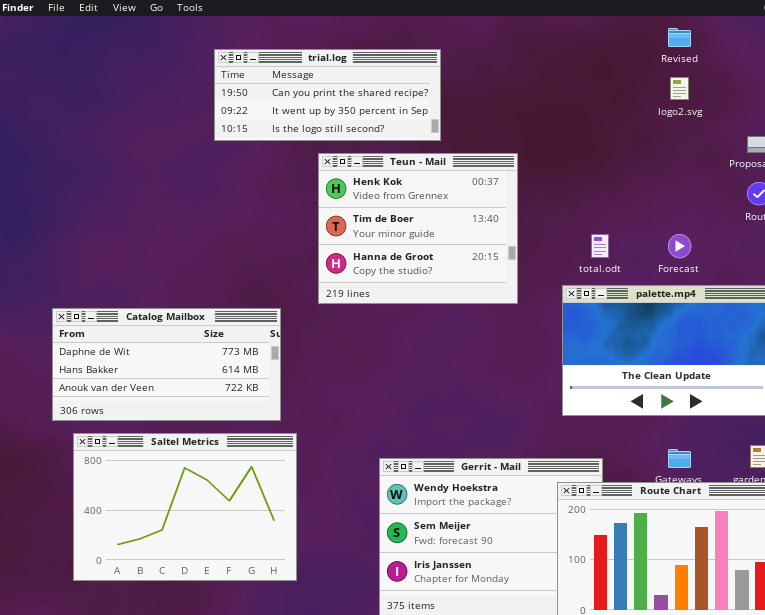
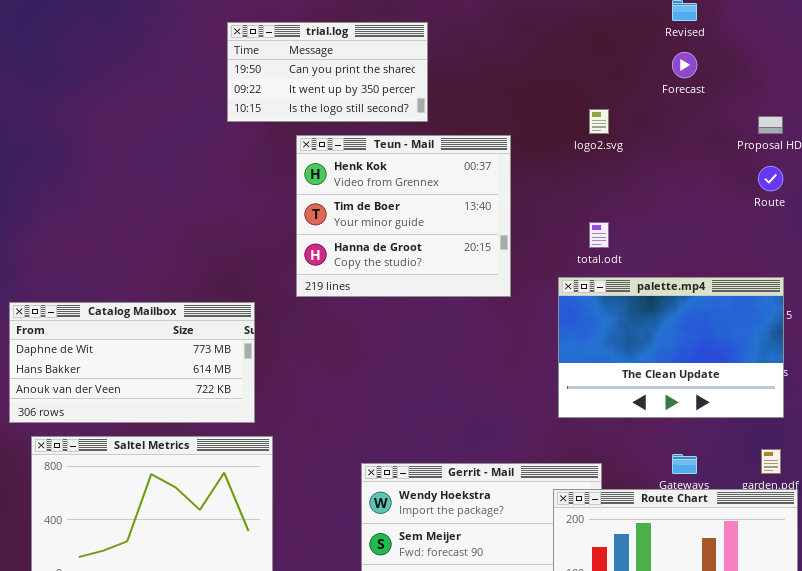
trial.log: [214,49,441,141] -> [227,22,428,122], resized
logo2.svg: [670,77,689,100] -> [589,109,609,134], moved
Forecast: [668,234,691,258] -> [672,52,697,78], moved

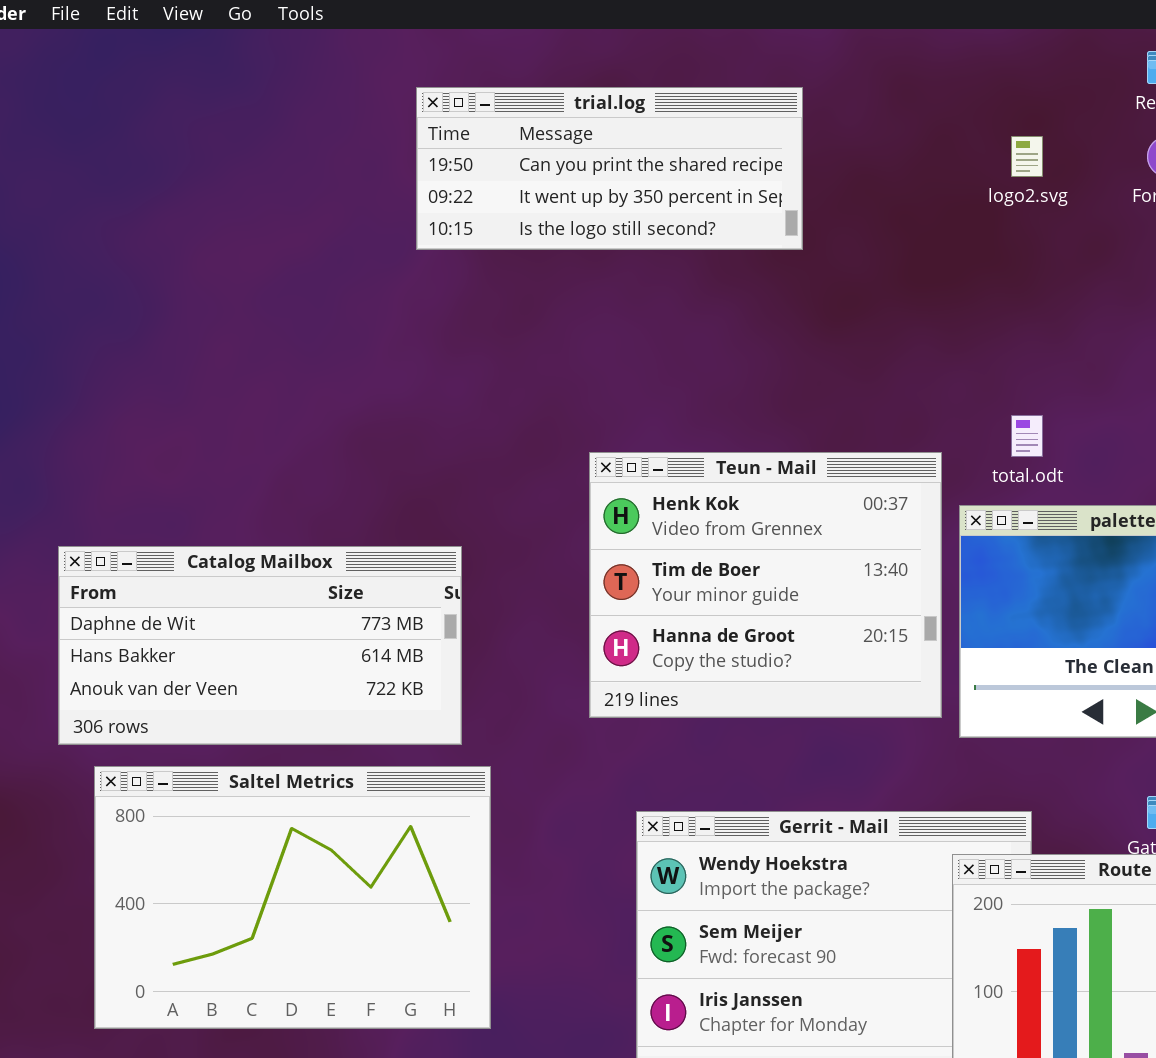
trial.log: [227,22,428,122] -> [416,87,803,250], resized
logo2.svg: [589,109,609,134] -> [1011,136,1043,177], moved
Teun - Mail: [296,135,511,297] -> [589,452,942,718], moved

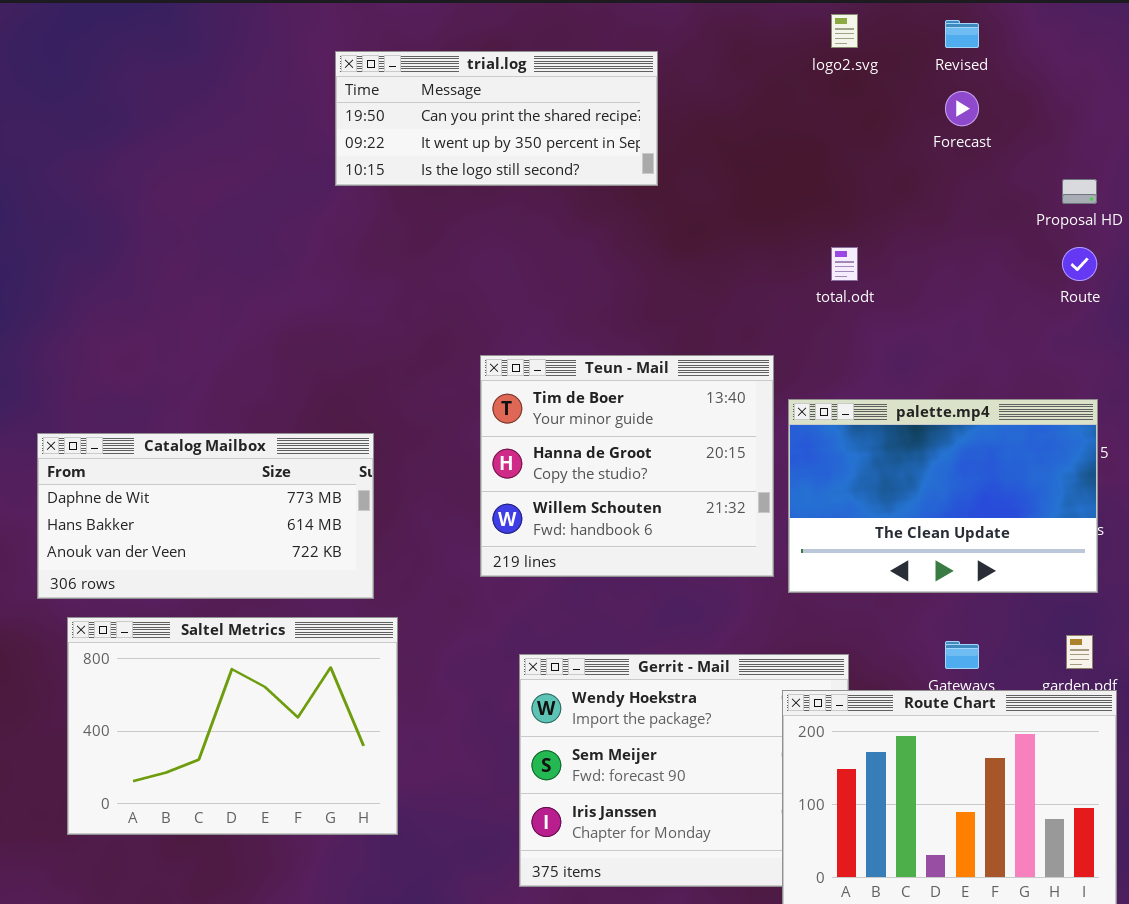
logo2.svg: [1011,136,1043,177] -> [831,14,858,48], moved
total.odt: [1011,415,1043,457] -> [831,247,858,281], moved
Teun - Mail: [589,452,942,718] -> [480,355,774,577], scrolled down 1 row

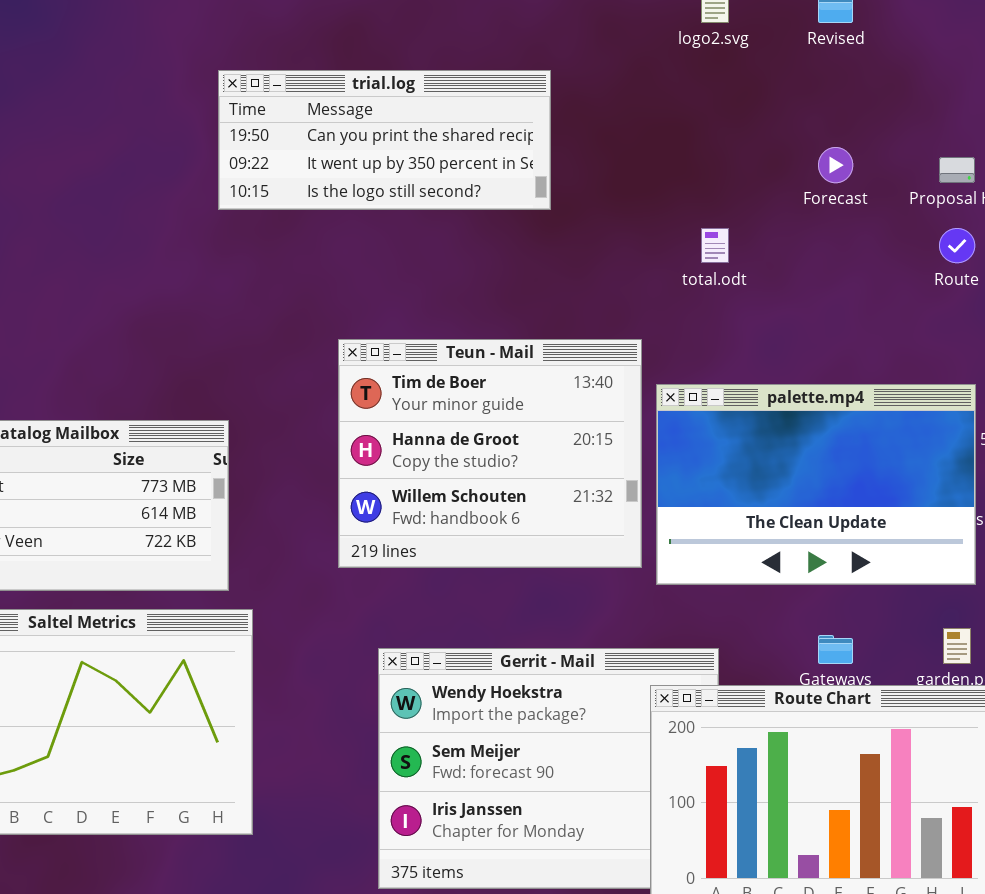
trial.log: [335,51,658,186] -> [218,70,551,210], moved
Forecast: [945,91,979,126] -> [818,147,853,183], moved

